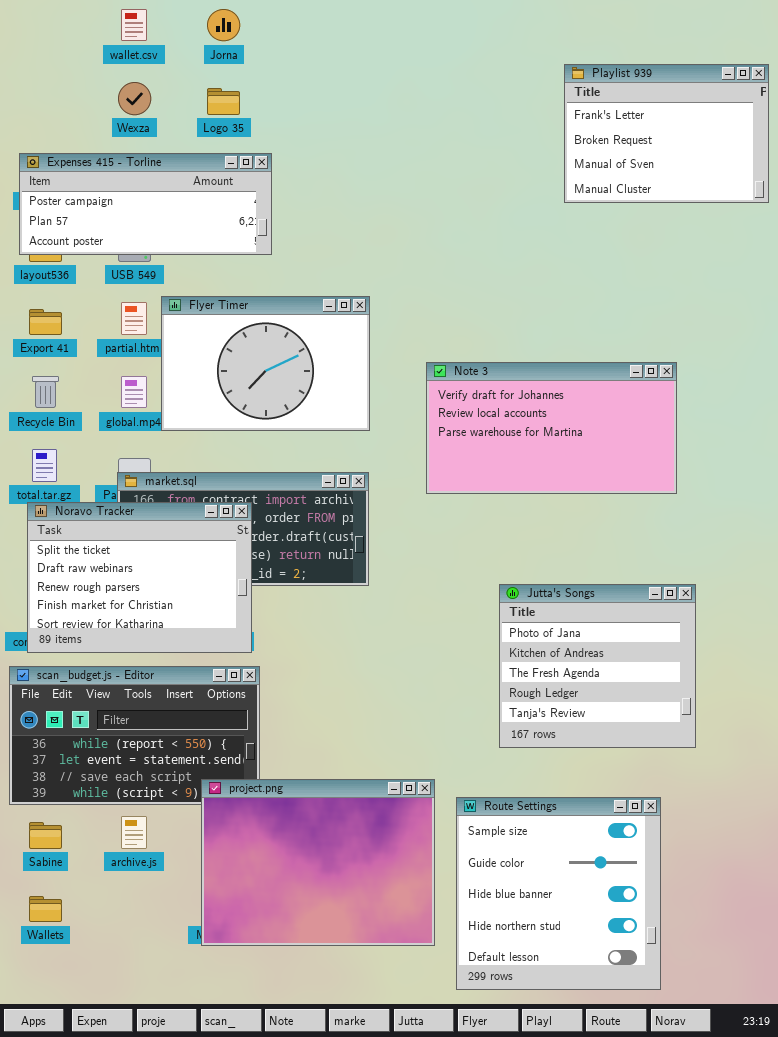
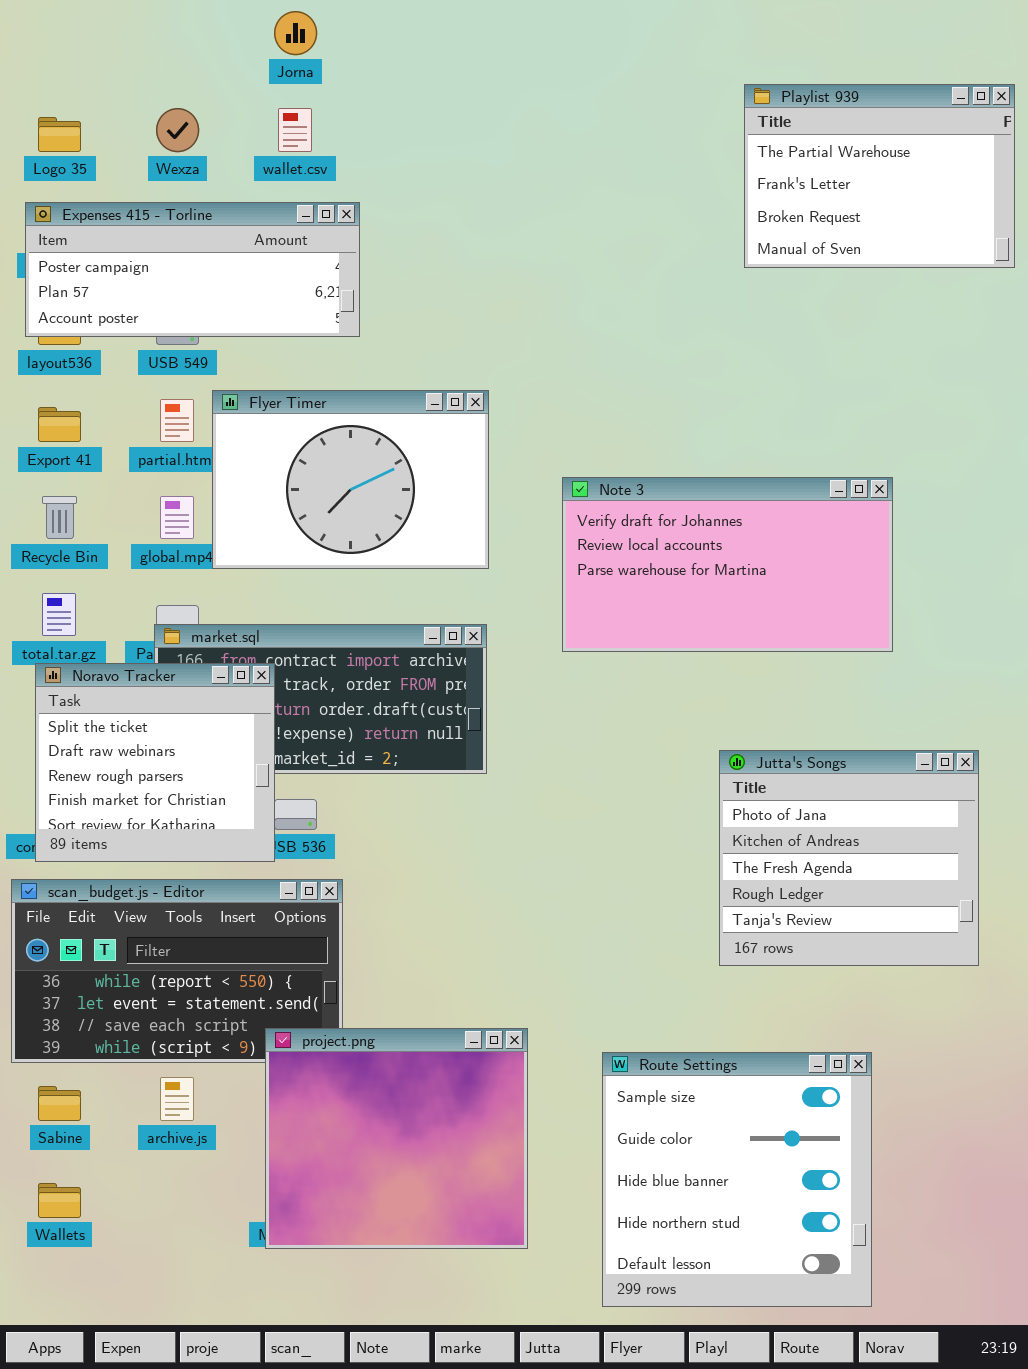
wallet.csv: [121,9,147,41] -> [278,108,312,152], moved
Playlist 939: [564,64,769,203] -> [744,84,1015,268], scrolled up 1 row
Logo 35: [207,88,240,115] -> [38,117,81,152], moved
Noravo Tracker: [27,502,252,653] -> [35,663,275,862], resized
Jutta's Songs: [499,584,696,748] -> [719,750,979,966], moved
project.png: [201,779,435,946] -> [265,1028,528,1249], resized

